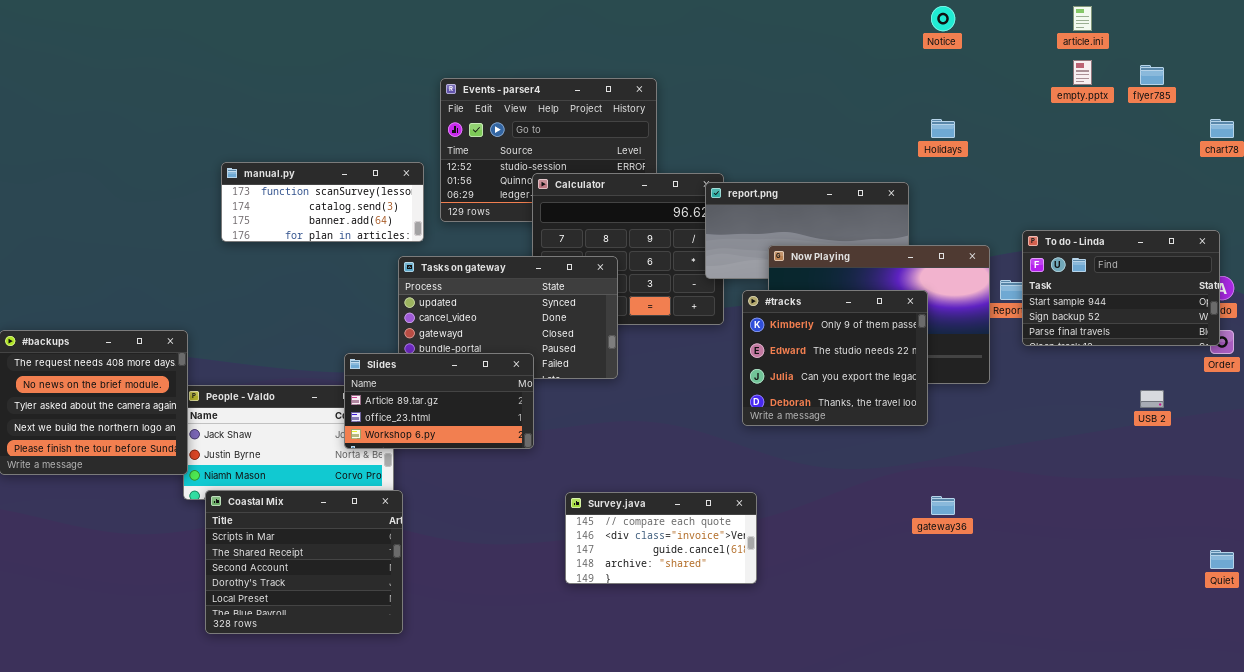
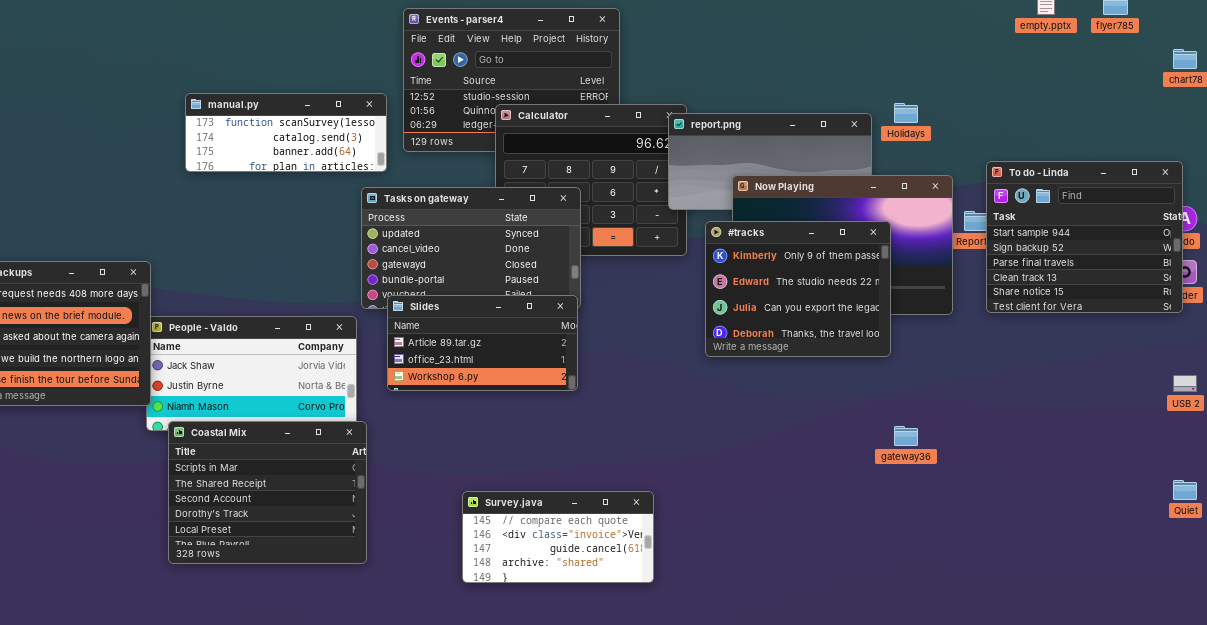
Holidays: [931,119,955,138] -> [894,103,918,123], moved
To do - Linda: [1022,230,1220,346] -> [986,161,1183,313], resized
Slides: [344,353,534,449] -> [387,295,578,391], moved
USB 2: [1140,390,1164,408] -> [1173,375,1197,392], moved
Survey.java: [565,492,757,584] -> [462,491,654,583], moved

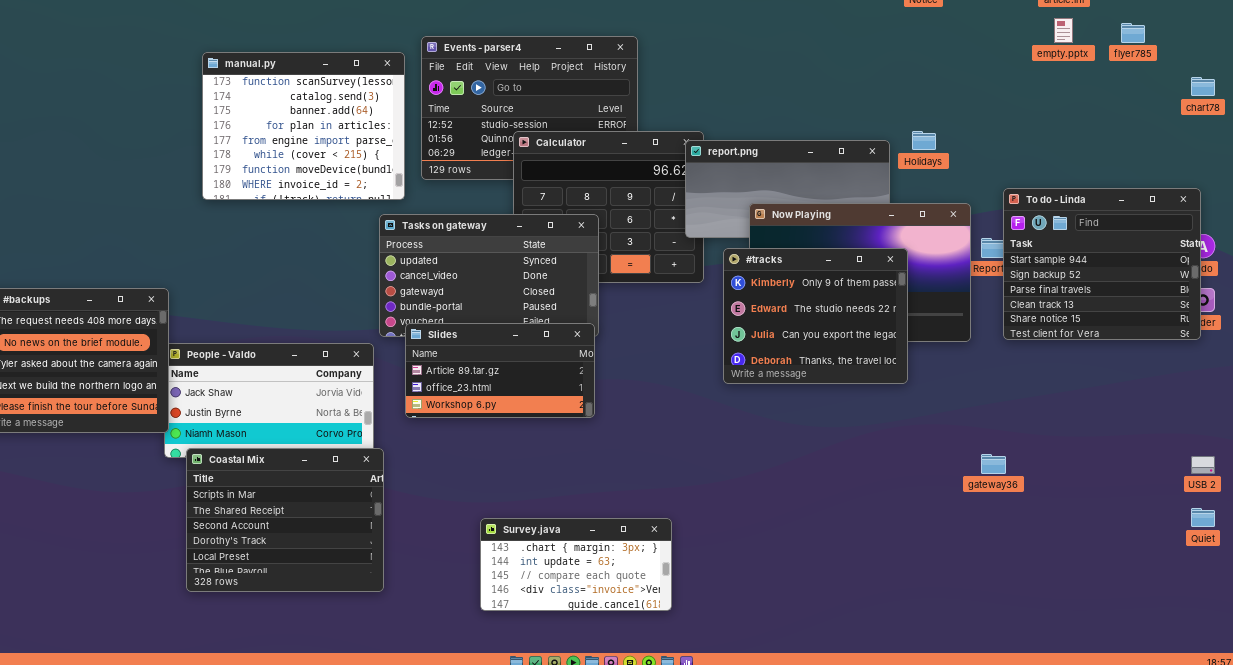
manual.py: [185,93,387,172] -> [202,52,405,200], resized
USB 2: [1173,375,1197,392] -> [1191,456,1215,474], moved
gateway36: [894,426,918,446] -> [981,454,1006,474], moved
Survey.java: [462,491,654,583] -> [480,518,672,611], scrolled up 2 rows

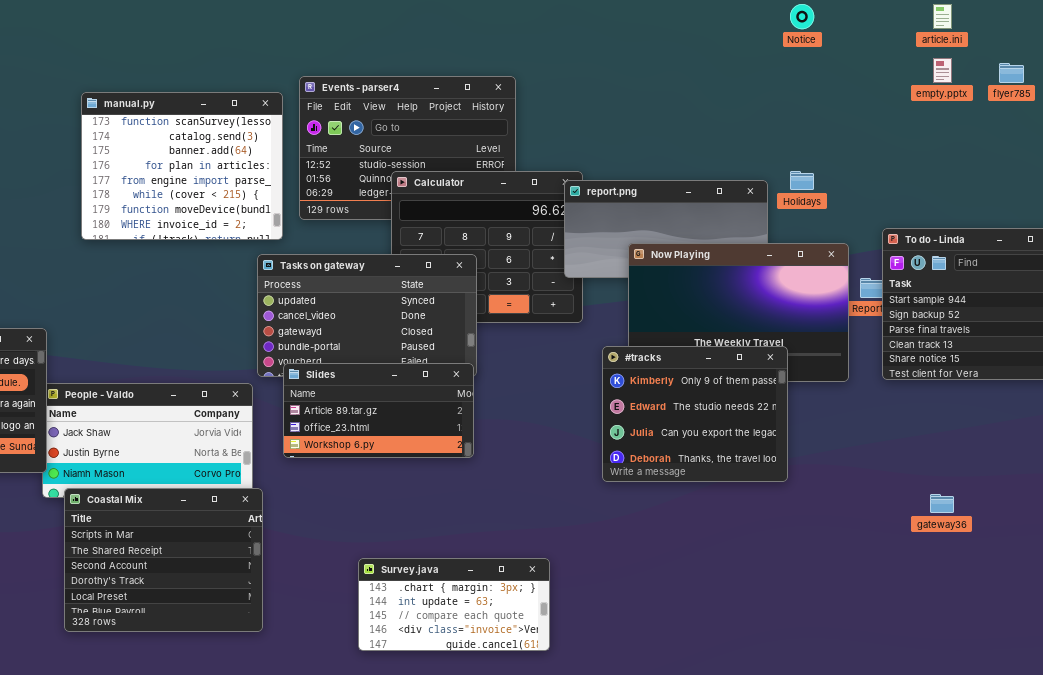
#tracks: [723,248,908,384] -> [602,346,788,482], moved
gateway36: [981,454,1006,474] -> [930,494,954,513], moved

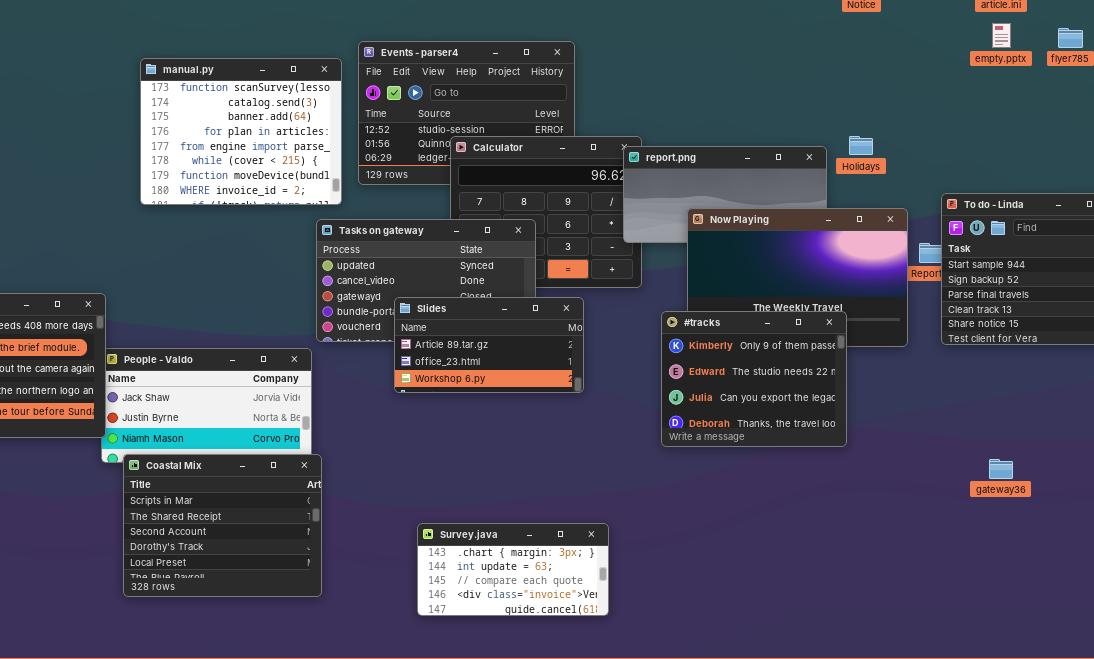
Slides: [283,363,474,458] -> [394,297,584,393], moved

